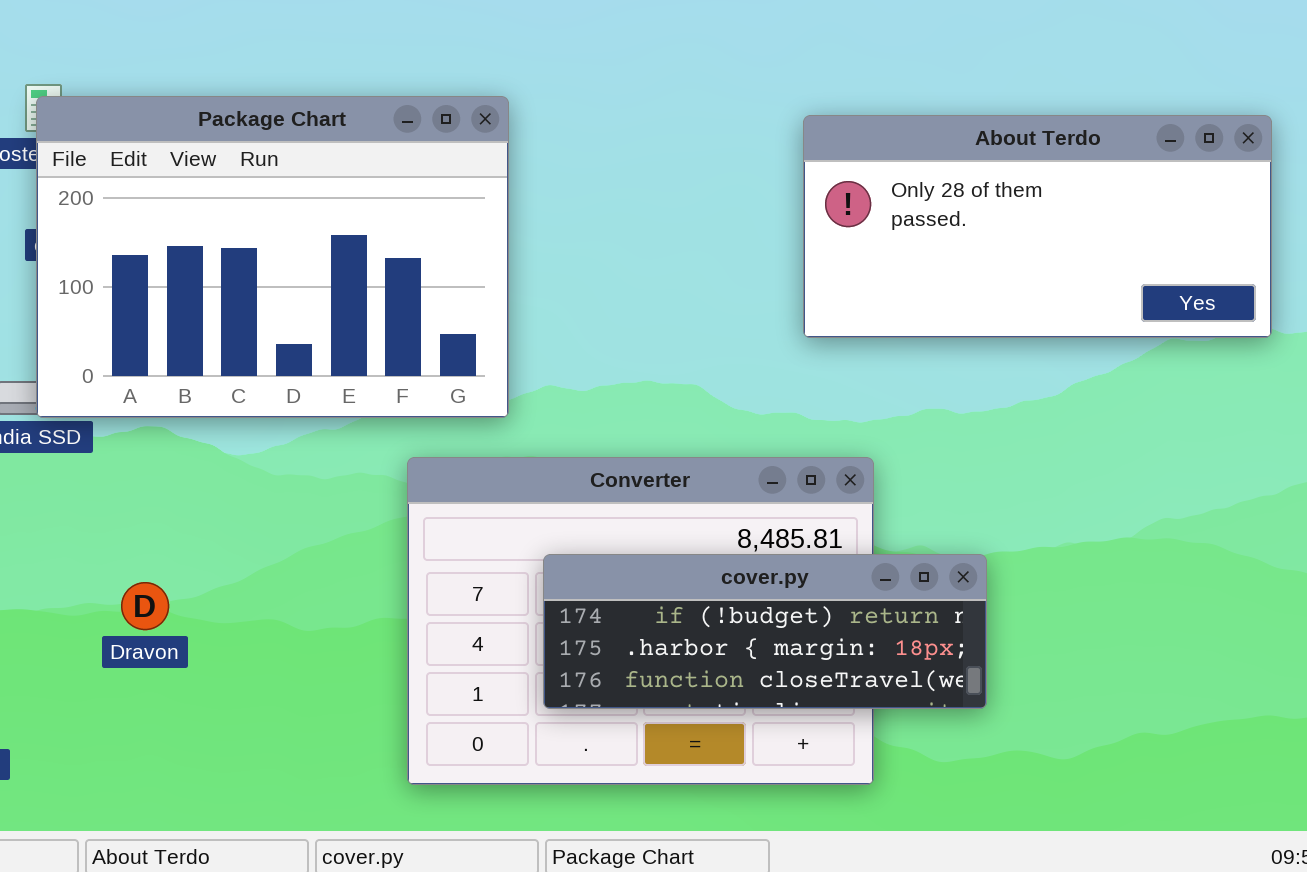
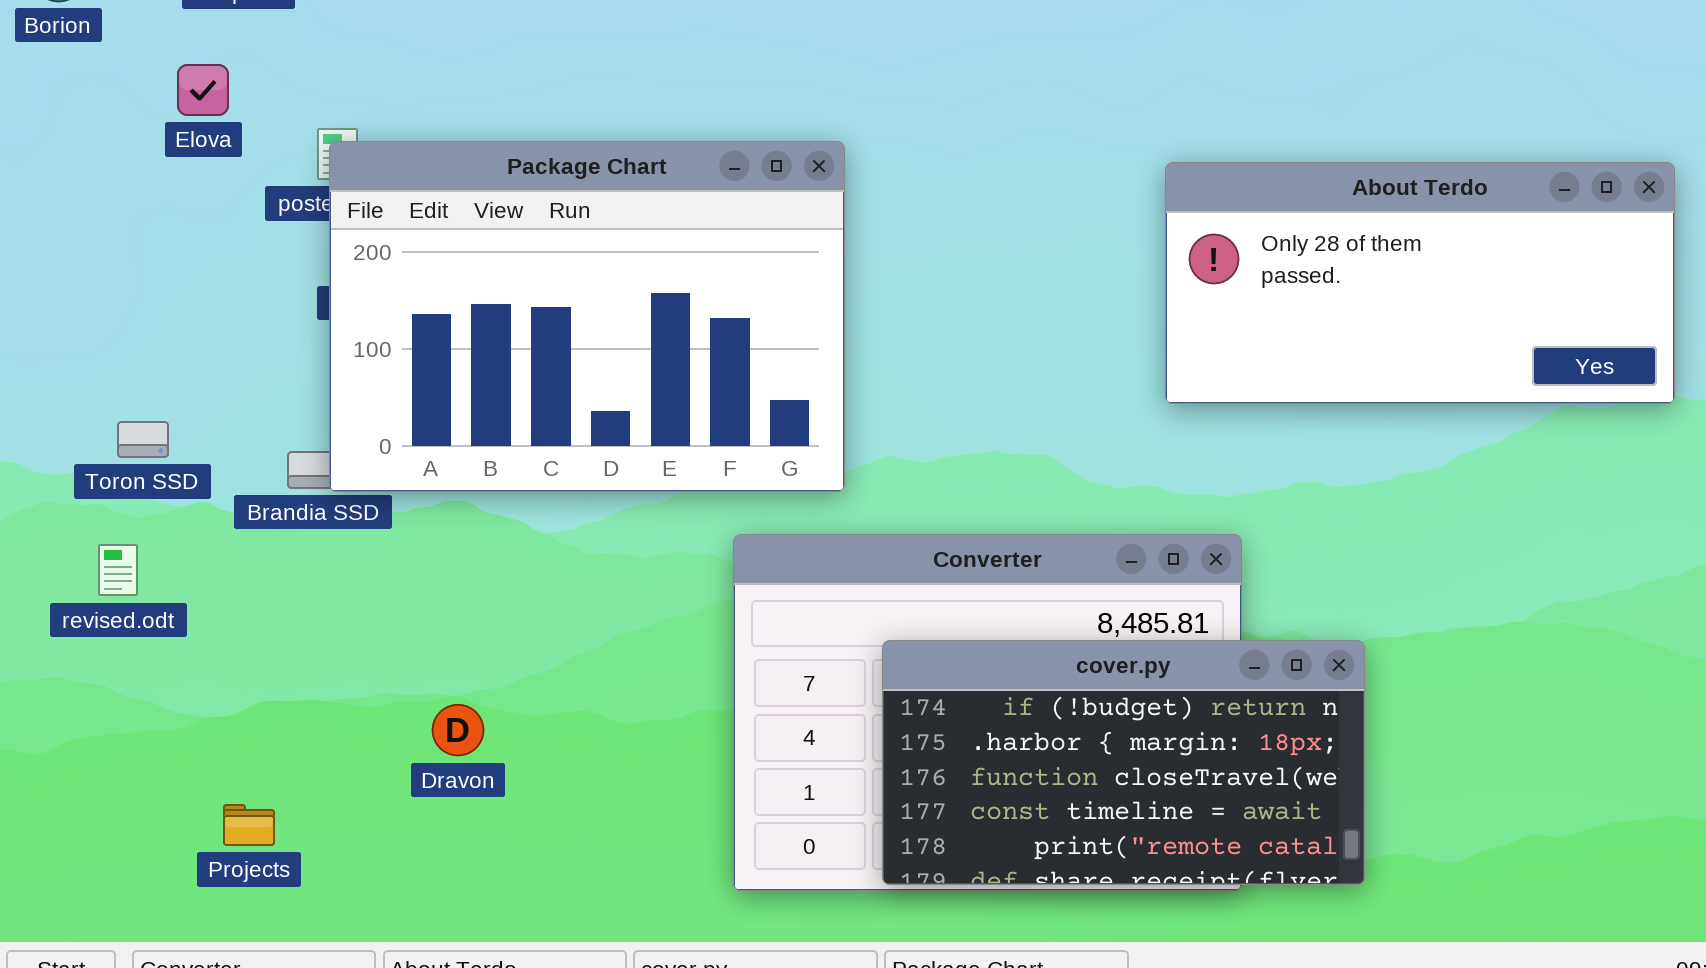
cover.py: [543,554,987,709] -> [882,640,1365,885], resized
Dravon: [121,582,169,630] -> [432,704,484,756], moved

